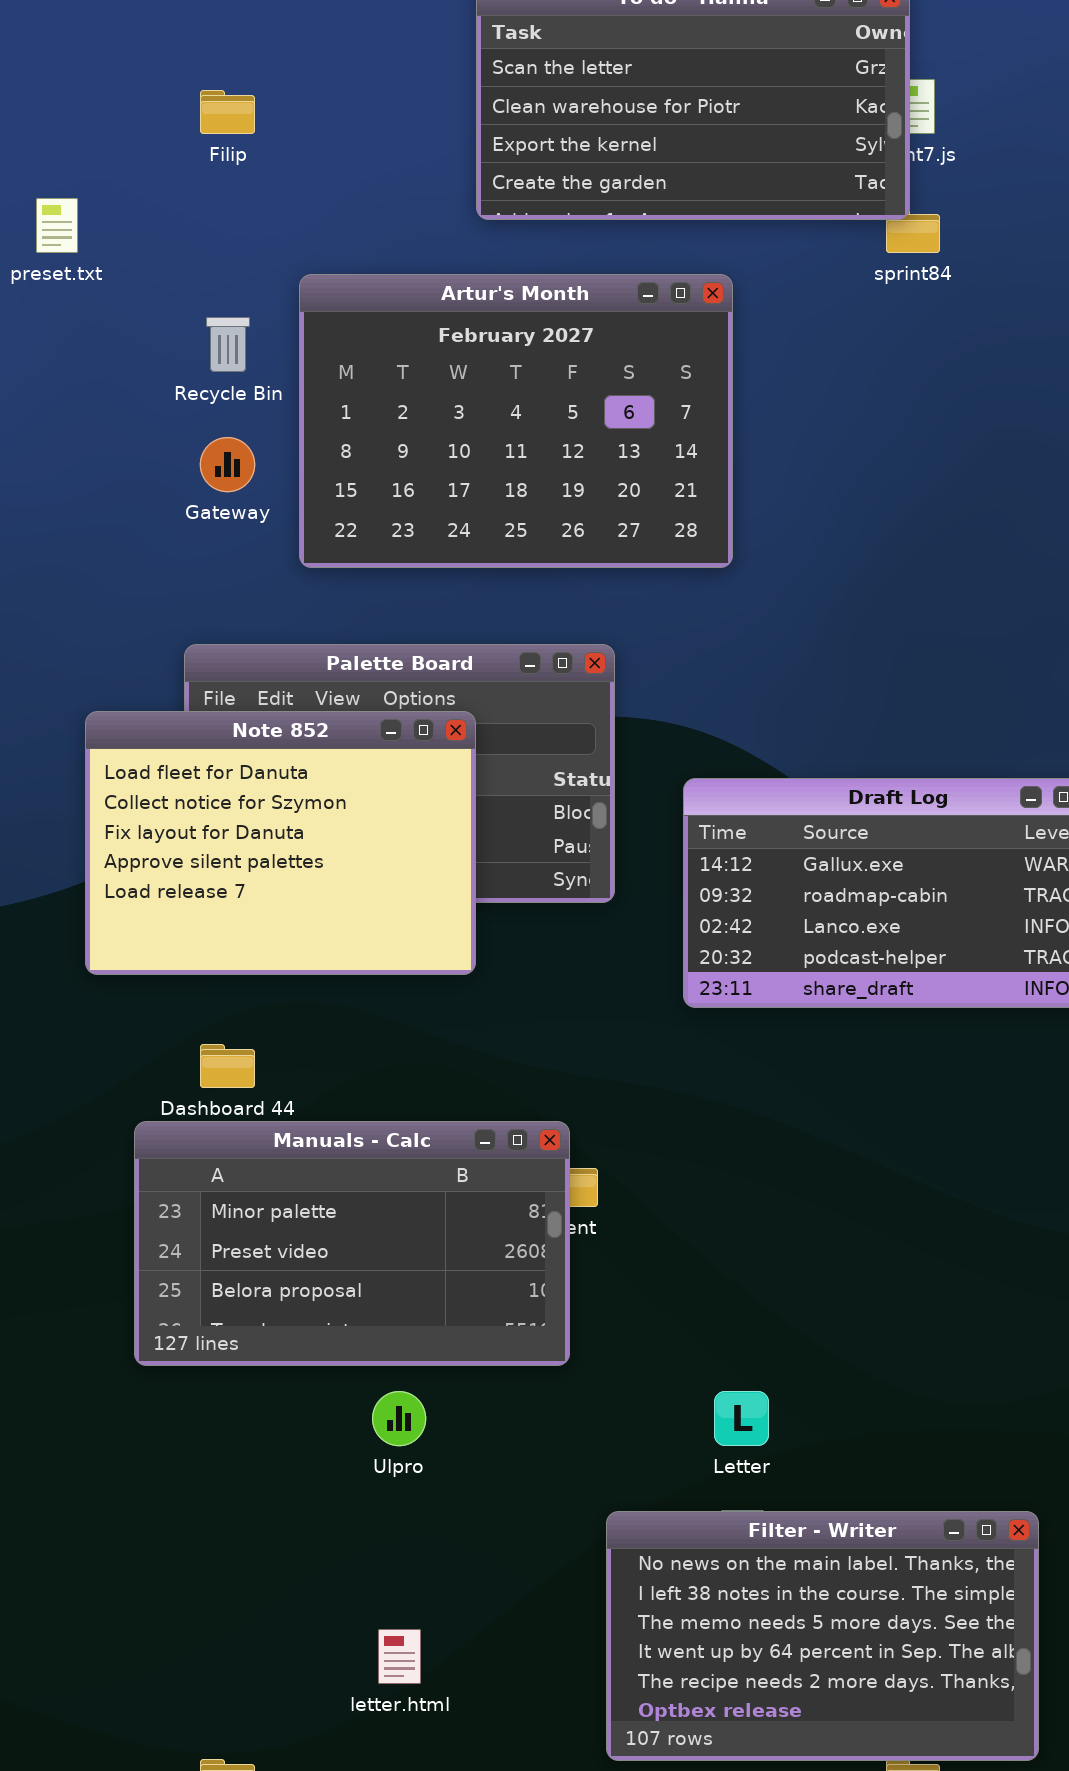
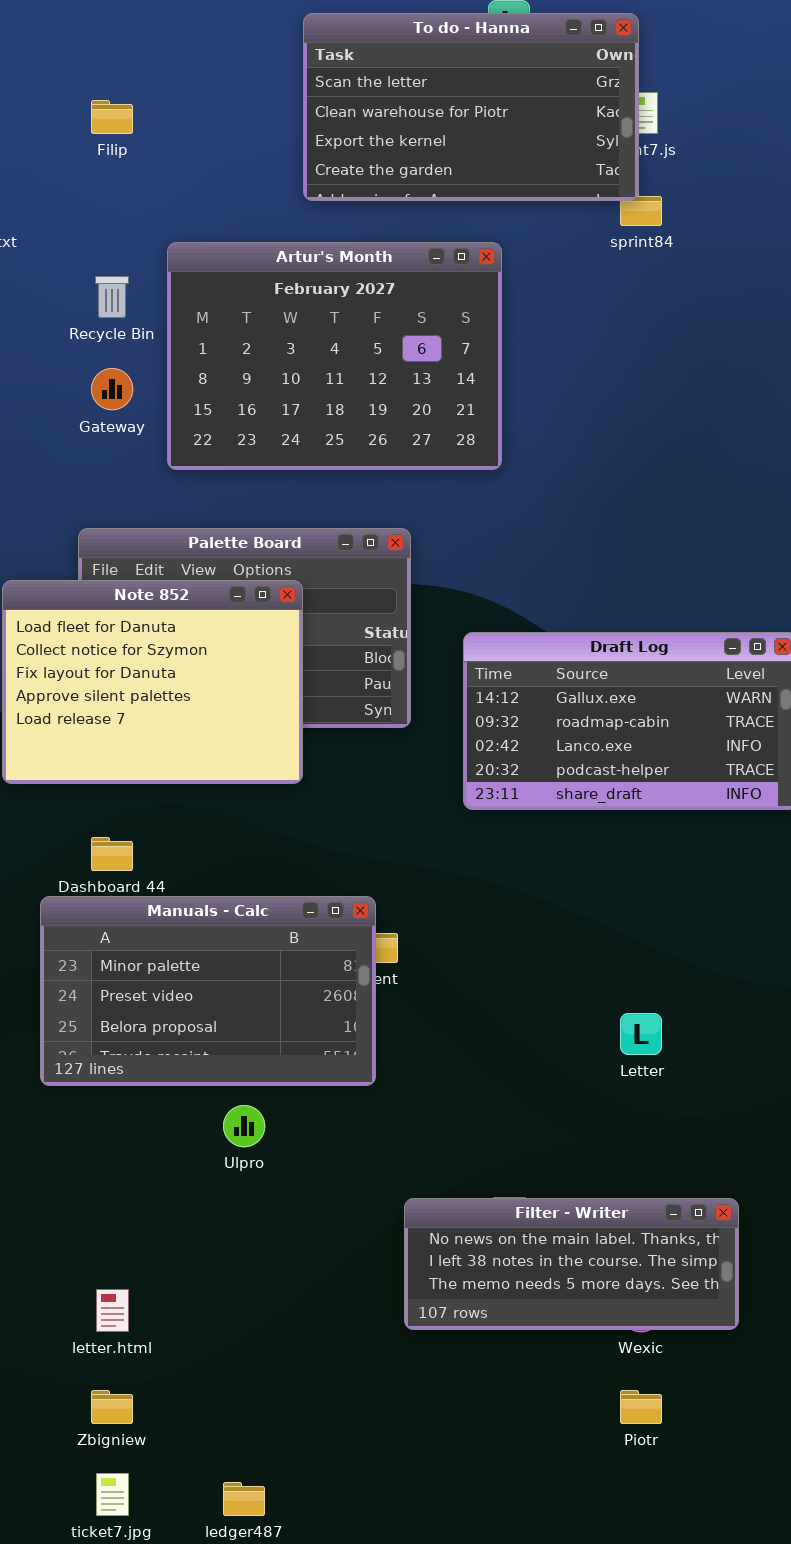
Letter: [714,1391,769,1446] -> [620,1013,662,1055], moved
Filter - Writer: [606,1511,1039,1761] -> [404,1198,739,1330], resized
letter.html: [378,1629,421,1684] -> [96,1289,129,1332], moved

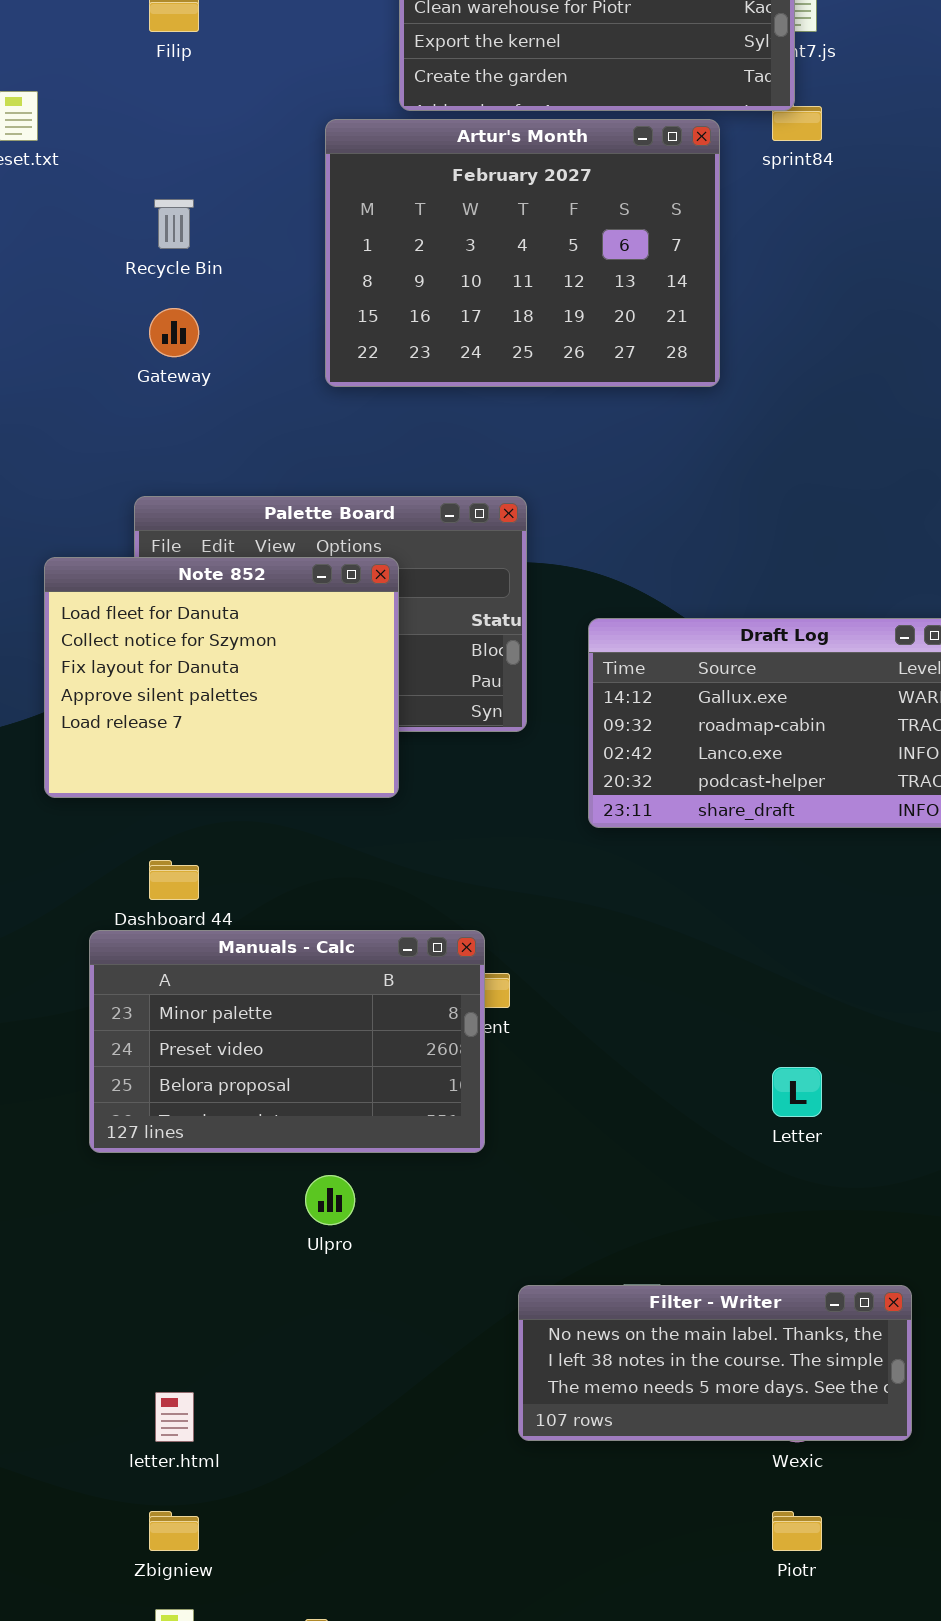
Artur's Month: [167,242,502,470] -> [325,119,720,387], moved

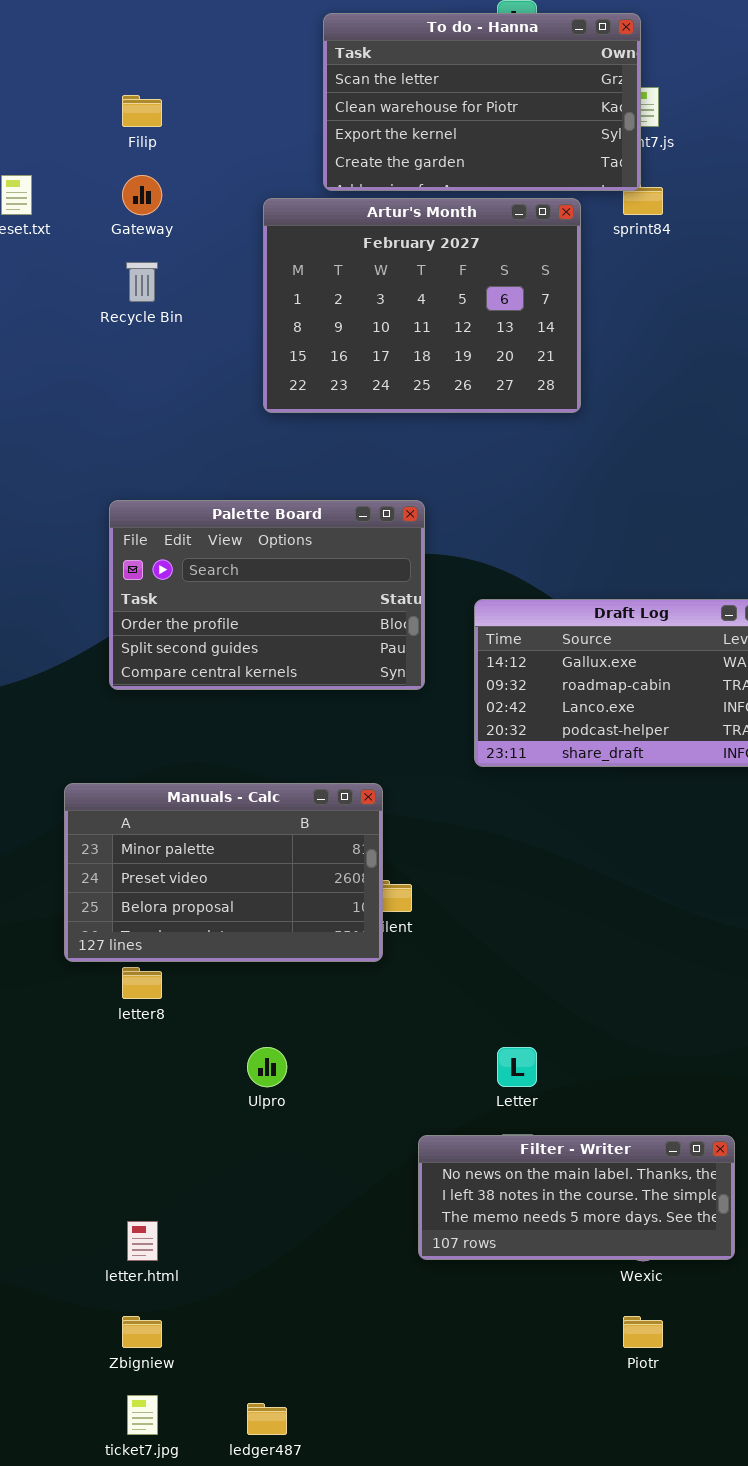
Gateway: [149,308,199,357] -> [122,175,162,215], moved
Note 852: [44,557,399,798] -> none, closed
Manuals - Calc: [89,930,485,1153] -> [64,783,383,962], moved
Letter: [772,1067,822,1117] -> [497,1047,537,1087], moved

